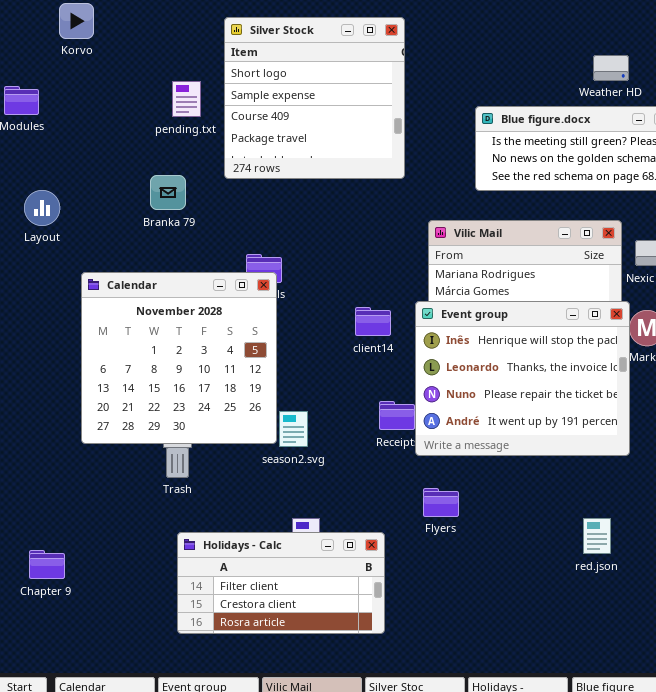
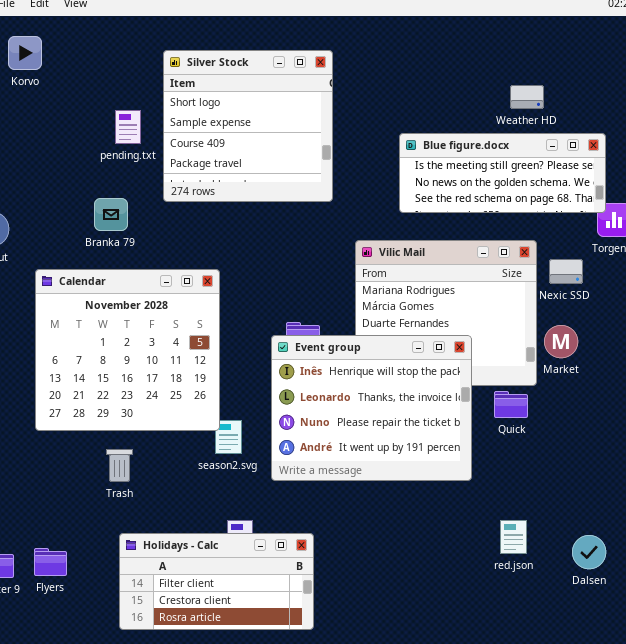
Calendar: [81,272,277,444] -> [35,269,220,431], moved
Event group: [415,301,630,456] -> [271,335,472,481], moved
Flyers: [423,488,459,517] -> [34,548,67,576], moved

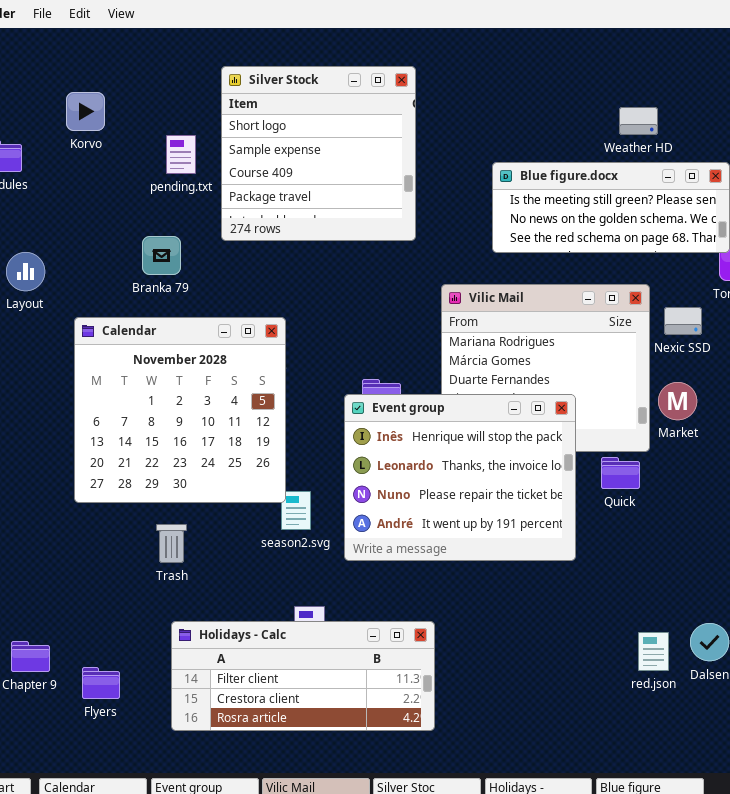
Korvo: [8,36,42,70] -> [66,92,105,131], moved
red.json: [500,520,527,554] -> [638,632,669,671], moved
Holidays - Calc: [119,533,314,630] -> [171,621,435,731], resized
Flyers: [34,548,67,576] -> [82,667,120,699], moved

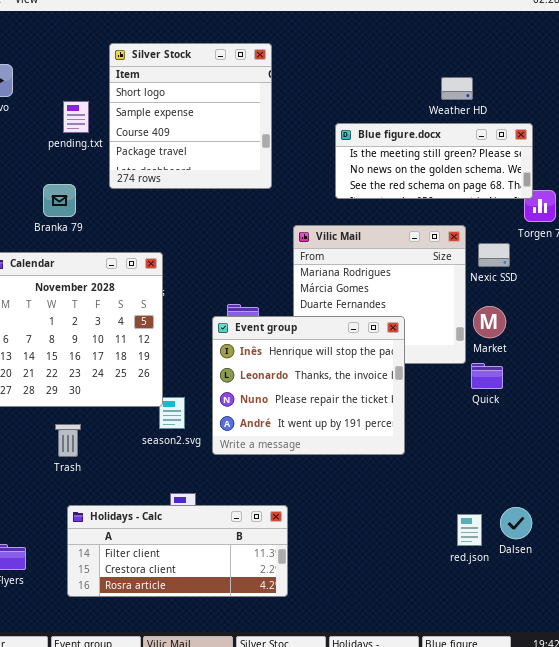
Quick: [601,457,640,489] -> [471,363,503,389], moved

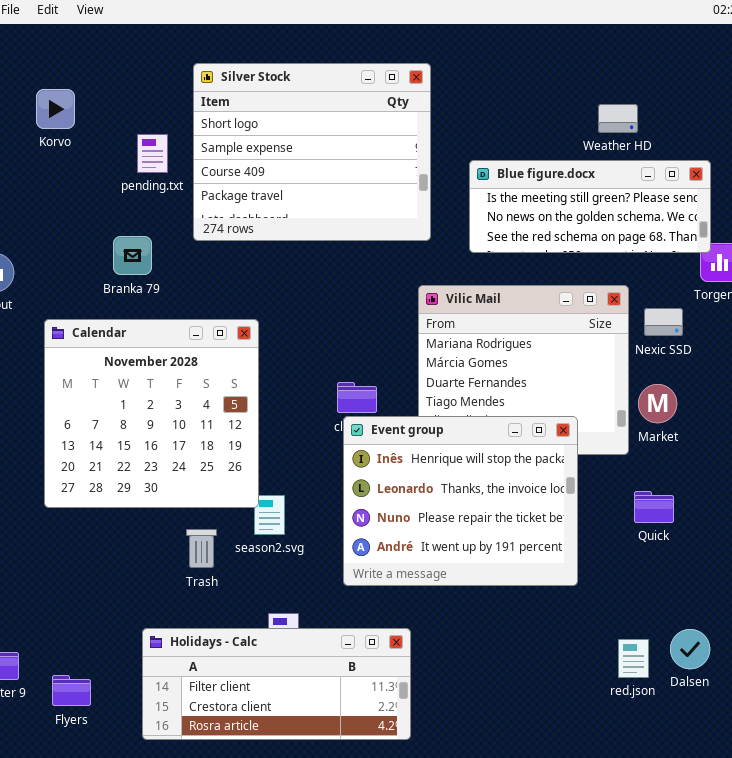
Silver Stock: [109,43,272,189] -> [193,63,431,241], resized
Event group: [212,316,405,455] -> [343,416,578,586], moved
Quick: [471,363,503,389] -> [634,491,674,523], moved
Trash: [55,424,81,457] -> [186,529,217,568], moved

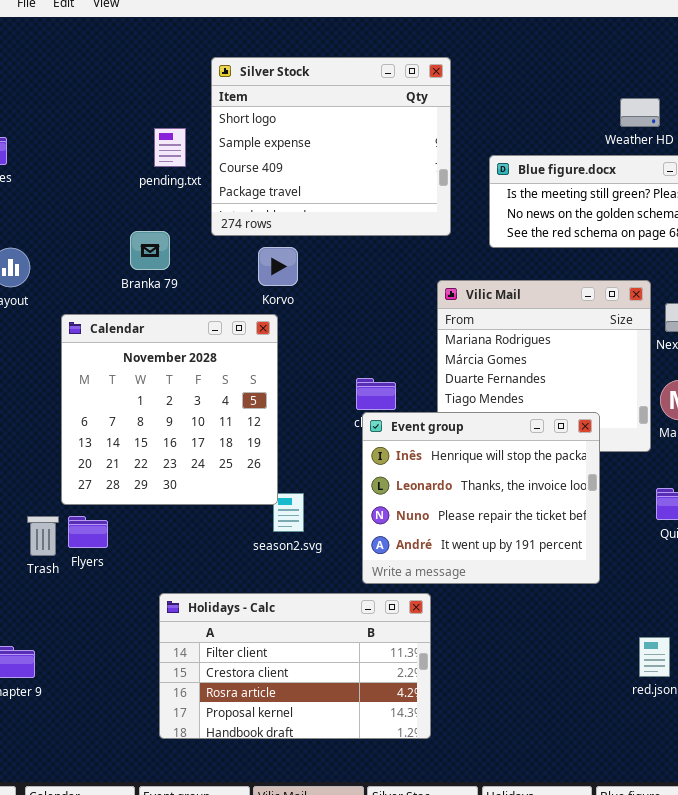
Korvo: [36,89,75,129] -> [258,247,298,286], moved
Trash: [186,529,217,568] -> [27,516,59,556], moved
Holidays - Calc: [142,628,411,740] -> [159,593,431,739], resized
Flyers: [52,675,91,706] -> [68,516,108,548], moved

